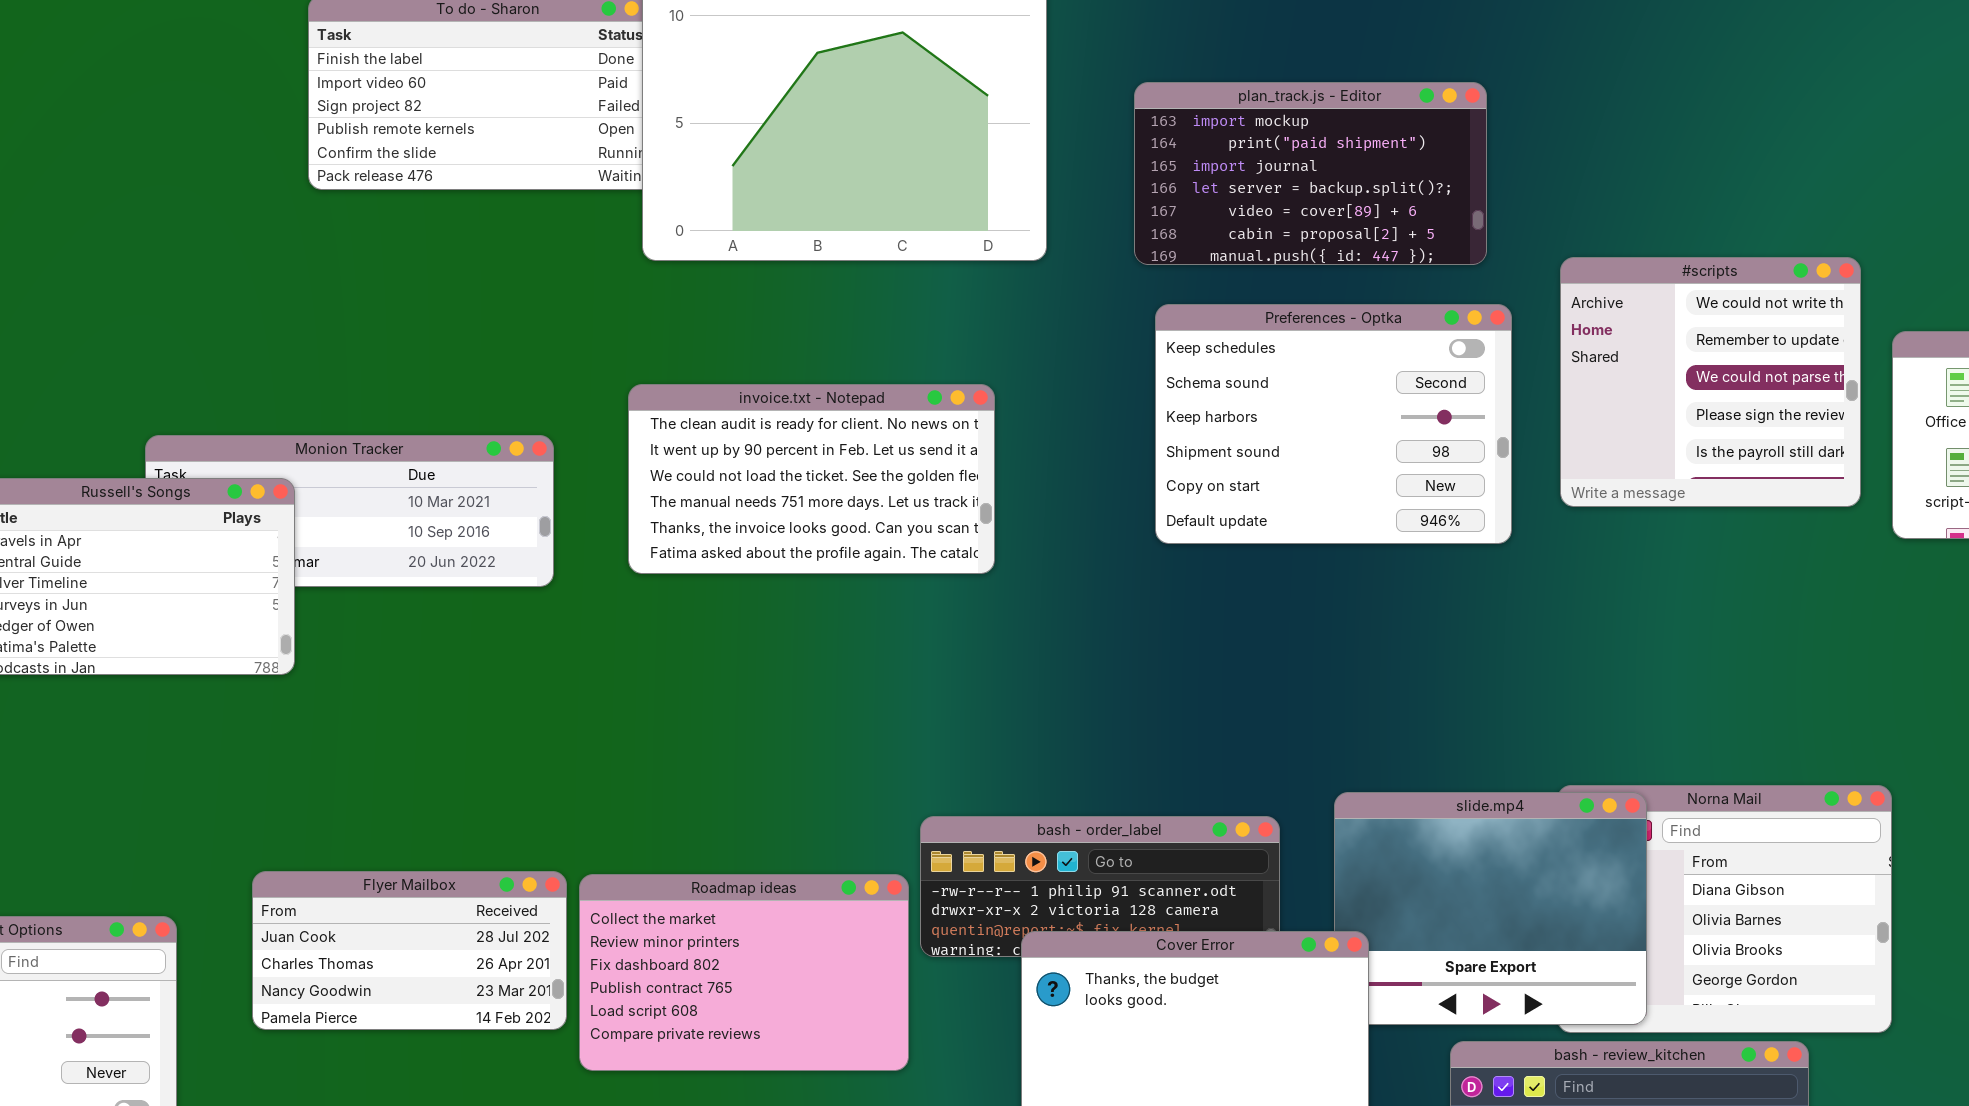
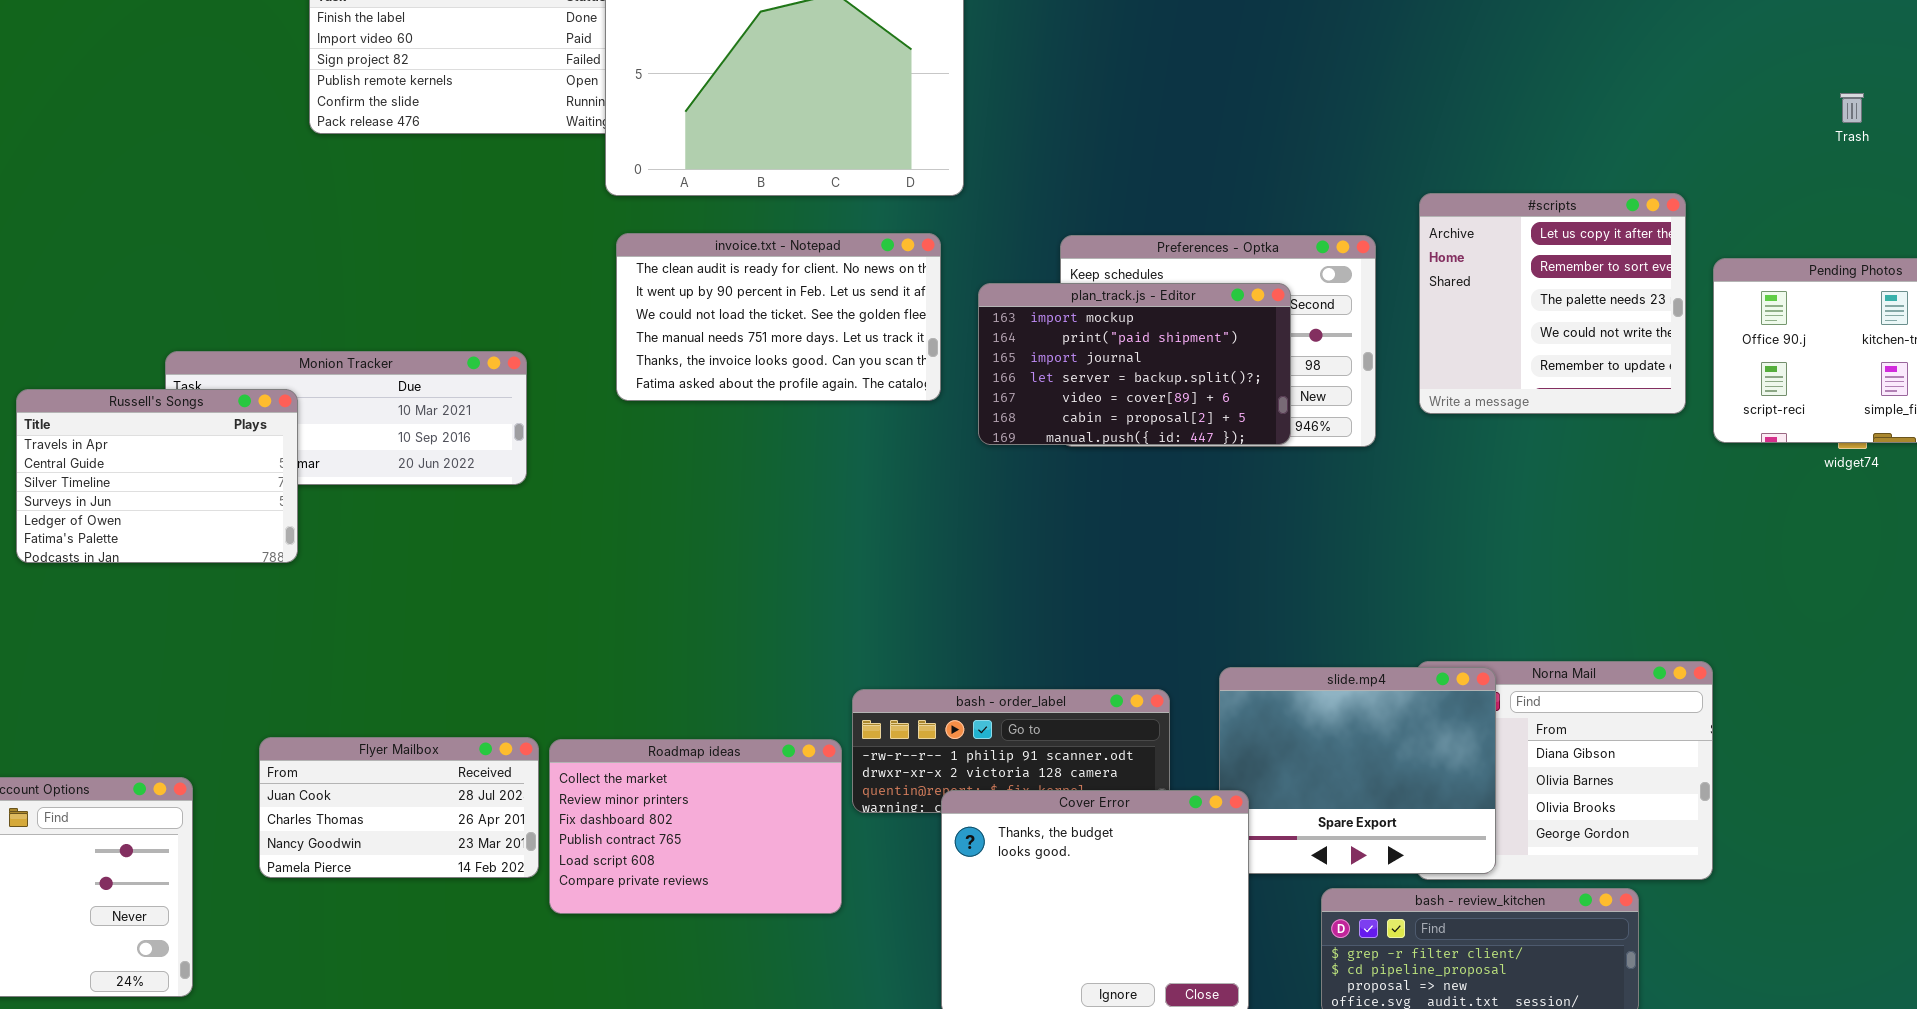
plan_track.js - Editor: [1134,82,1487,265] -> [978,283,1291,445], moved
#scripts: [1560,257,1861,507] -> [1419,193,1686,414], scrolled up 3 rows
invoice.txt - Notepad: [628,384,995,574] -> [616,233,941,401], moved

